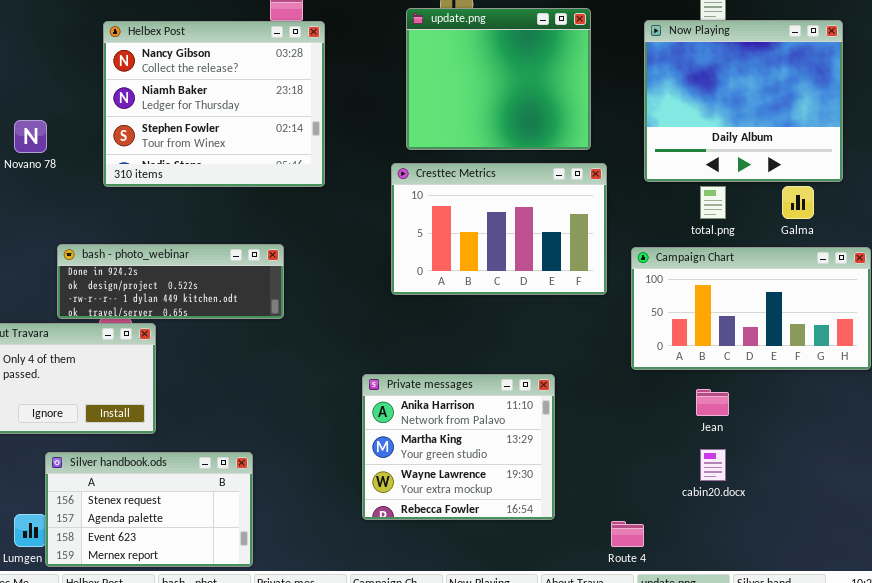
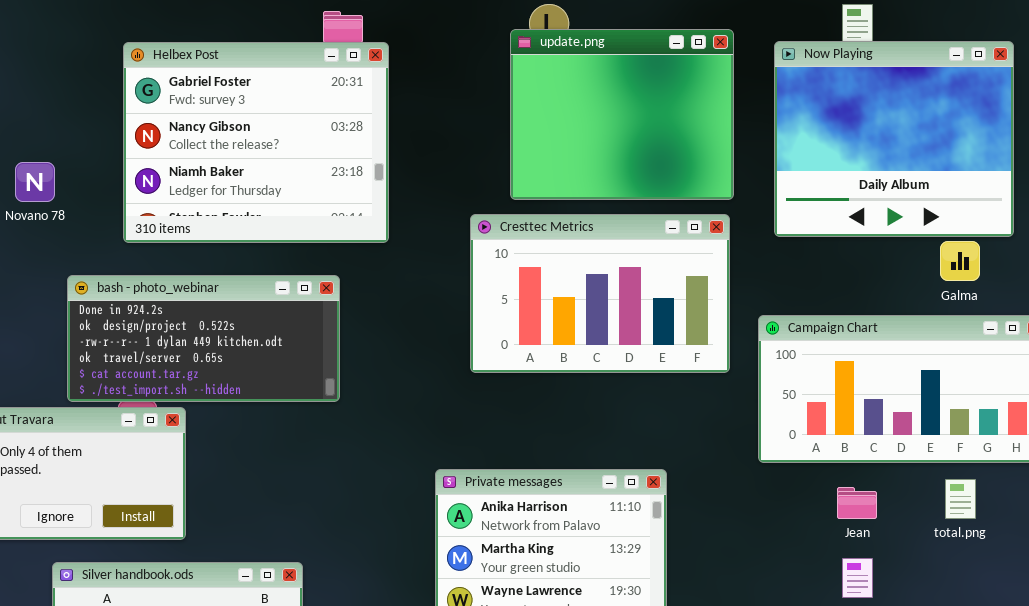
update.png: [406,8,591,150] -> [510,29,734,200], moved
Helbex Post: [103,21,325,187] -> [123,42,389,243], scrolled up 1 row
total.png: [700,186,726,219] -> [945,479,976,519], moved
bash - photo_webinar: [57,244,284,319] -> [67,275,340,402], resized

